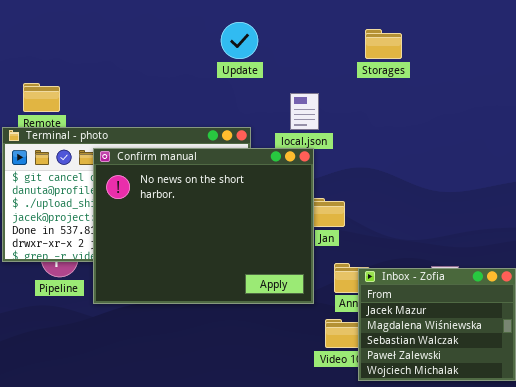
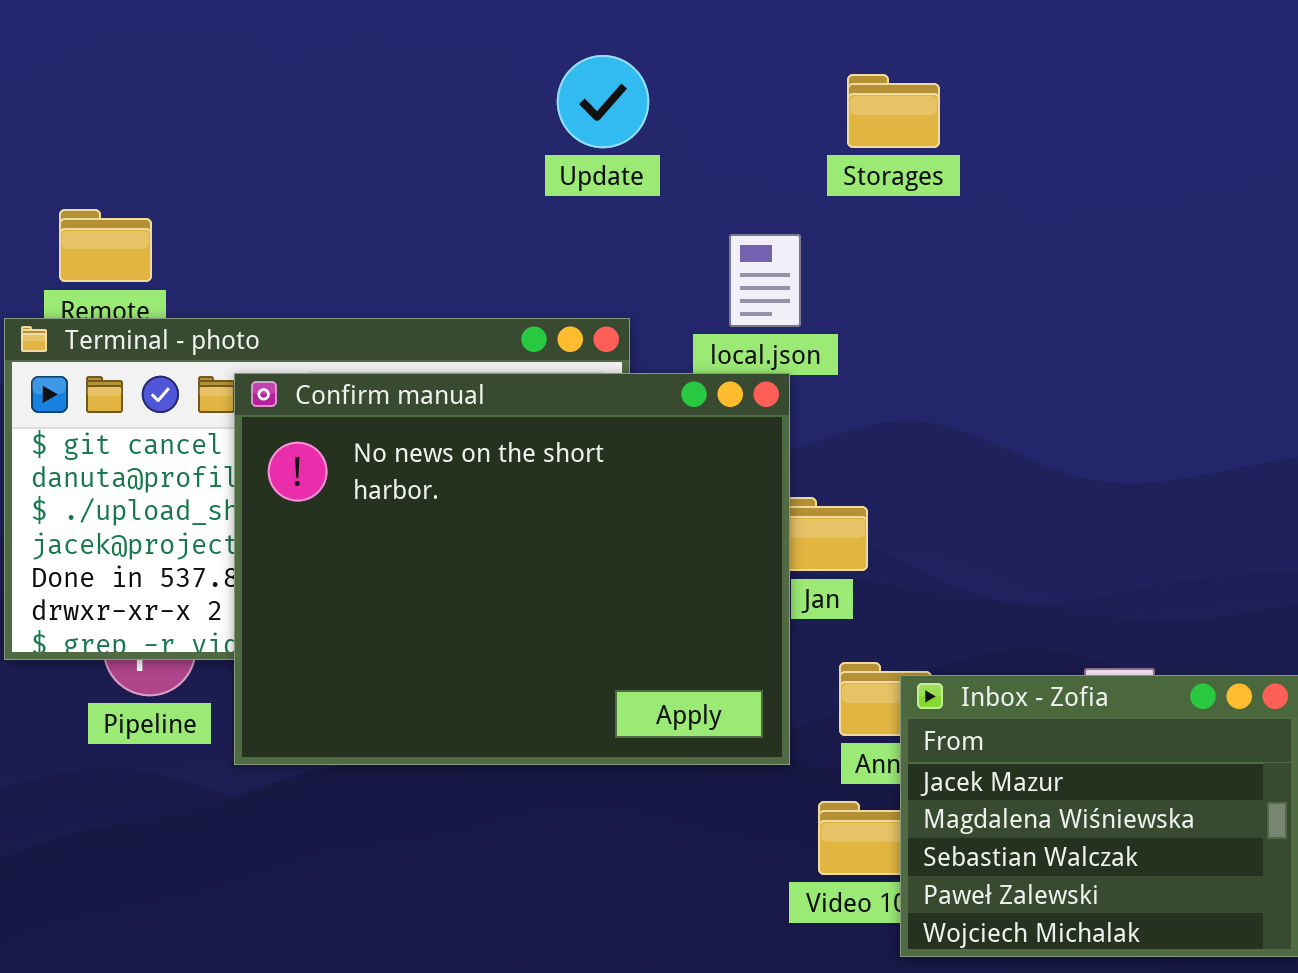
Storages: [365,29,402,59] -> [847,74,940,148], moved

